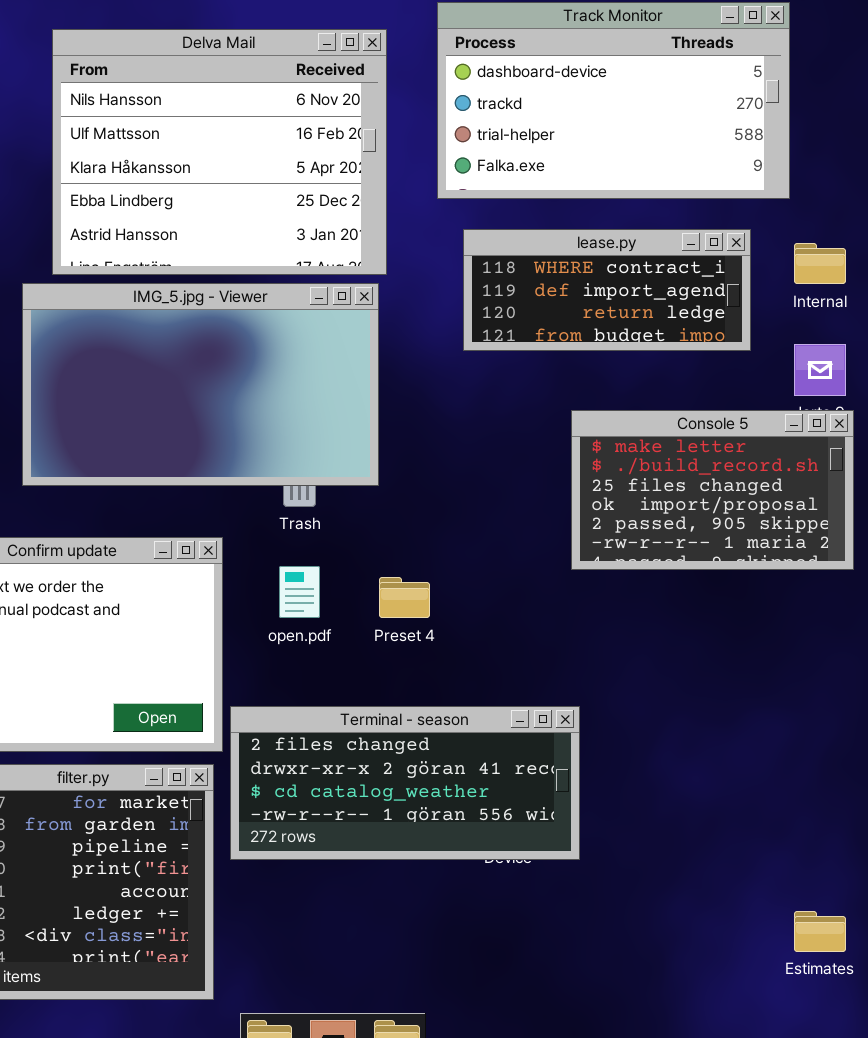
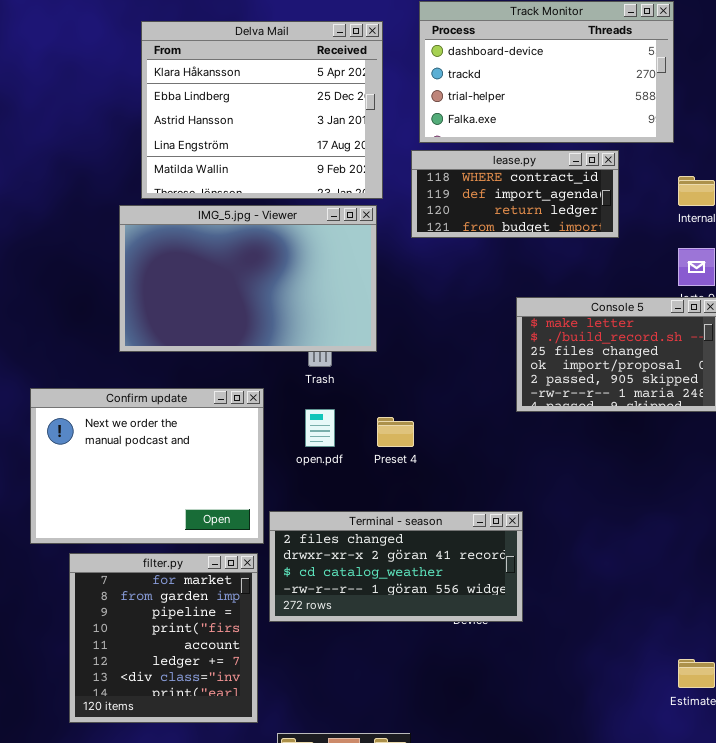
Delva Mail: [52,29,387,275] -> [141,21,383,199], scrolled down 2 rows
lease.py: [463,229,751,351] -> [411,150,619,238], moved

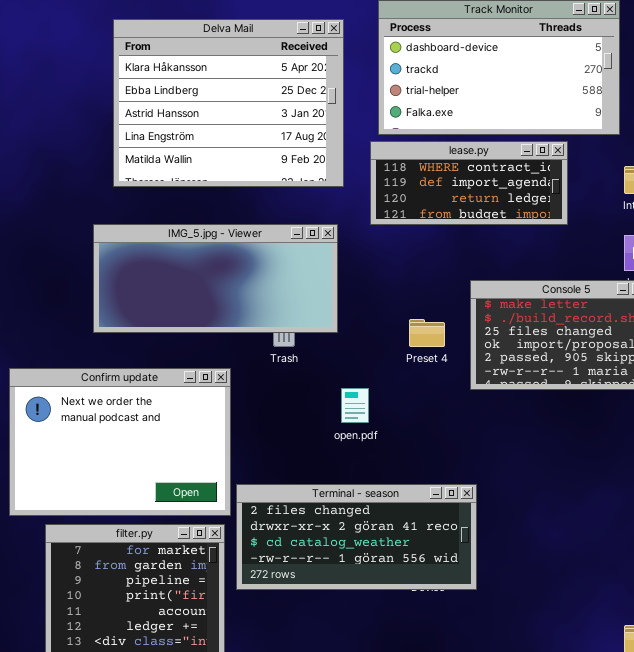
IMG_5.jpg - Viewer: [119,205,377,352] -> [93,224,338,333], resized
open.pdf: [305,409,335,447] -> [341,388,369,423], moved
Preset 4: [377,417,414,447] -> [409,319,445,347], moved

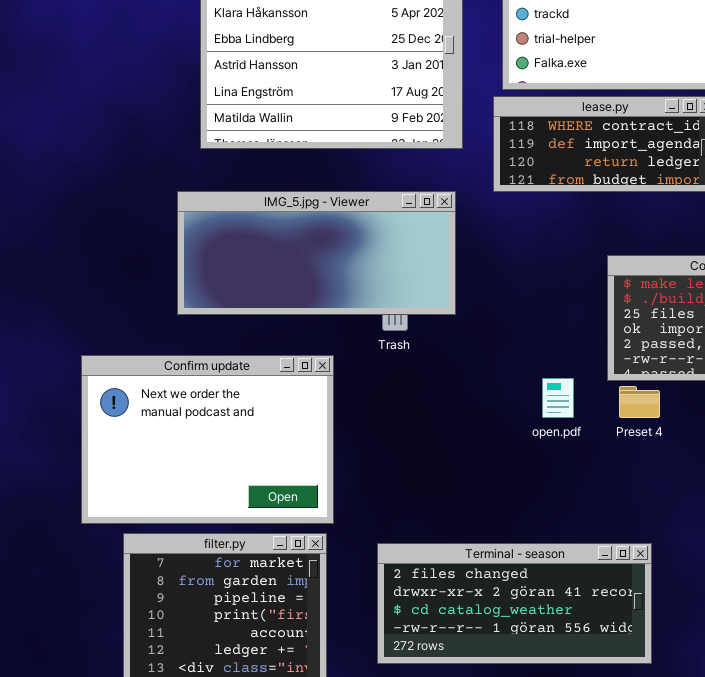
Preset 4: [409,319,445,347] -> [619,386,660,418], moved
open.pdf: [341,388,369,423] -> [542,378,574,418], moved
Terminal - season: [236,484,477,590] -> [377,543,652,664], moved

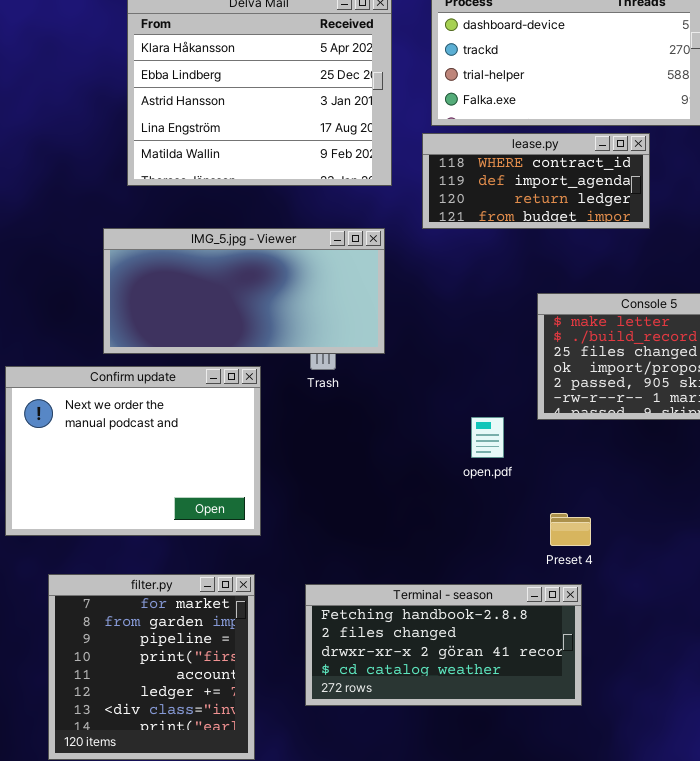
Confirm update: [81,355,334,524] -> [5,366,261,536], moved
Preset 4: [619,386,660,418] -> [550,513,591,546], moved
Terminal - season: [377,543,652,664] -> [305,584,582,706], scrolled up 1 row

